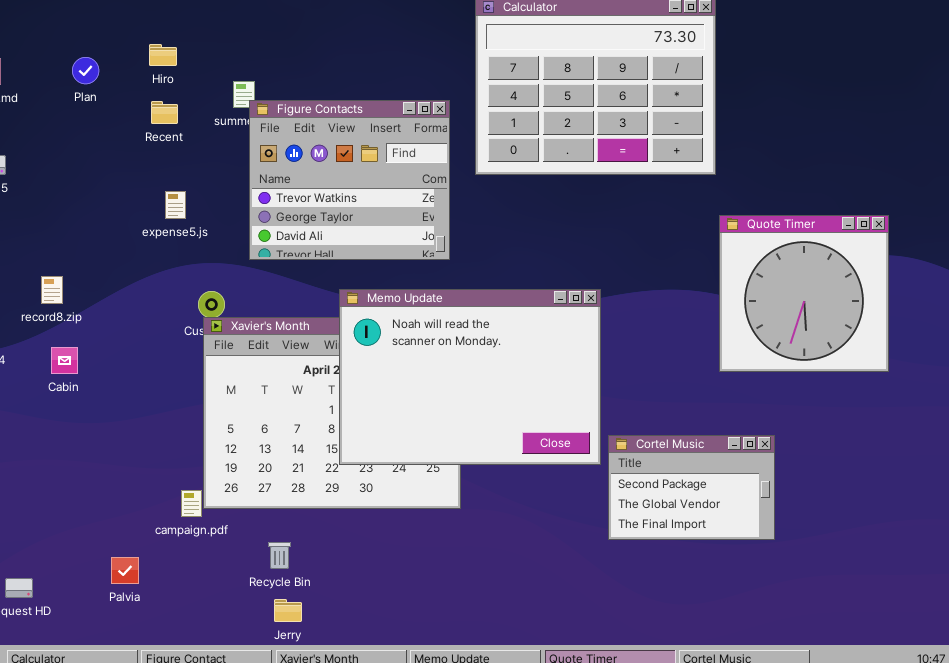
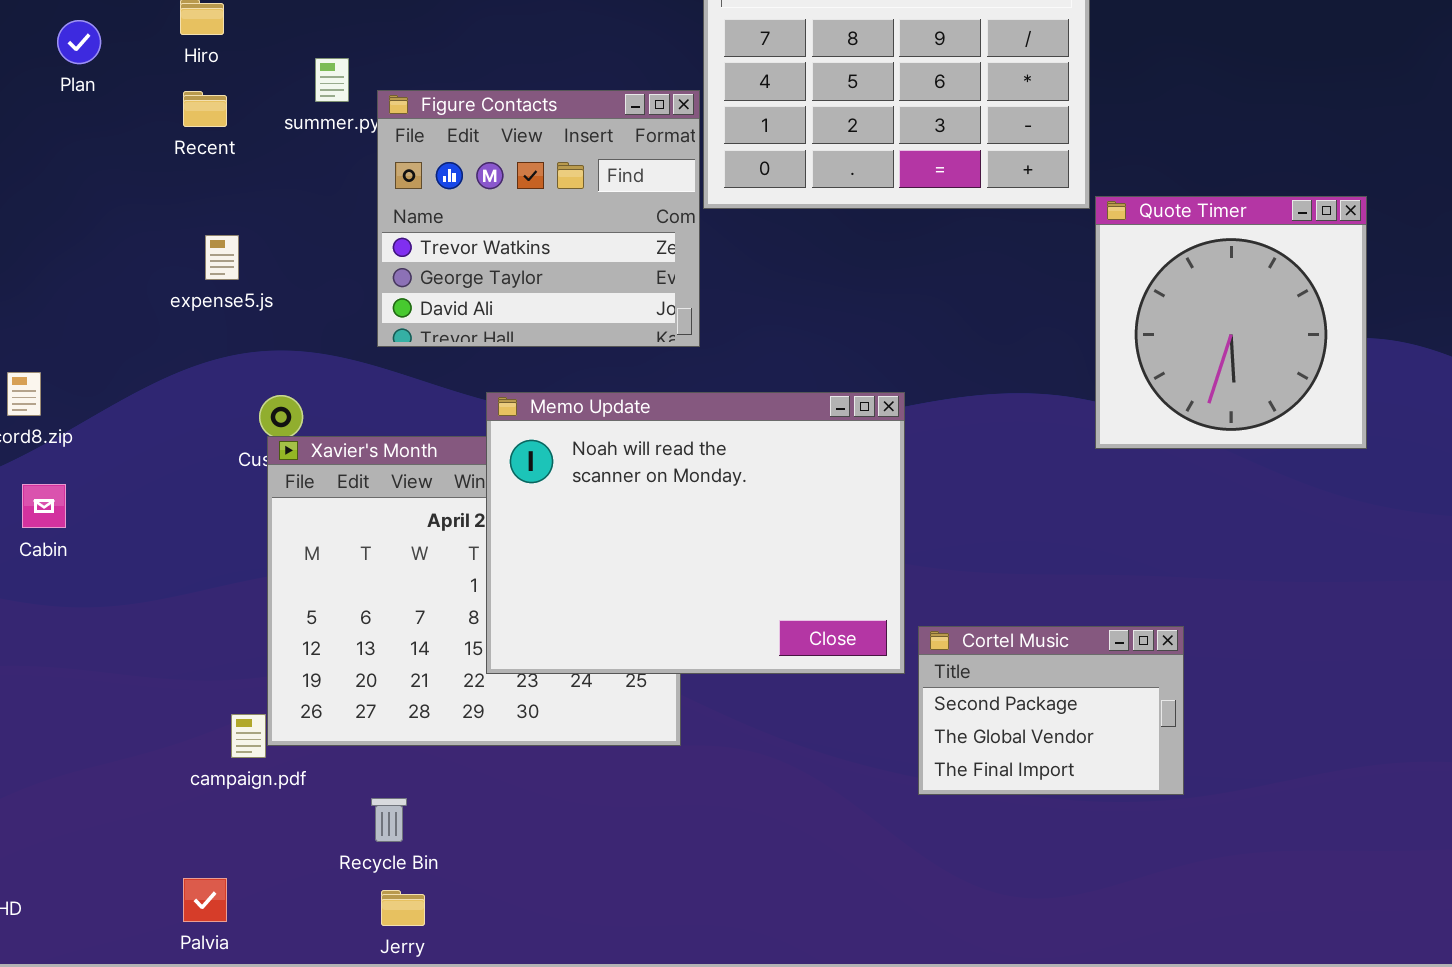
Figure Contacts: [249,100,450,260] -> [377,90,700,347], moved
Quote Timer: [719,215,889,372] -> [1095,196,1367,449], moved
Palvia: [111,557,139,584] -> [183,878,227,922], moved

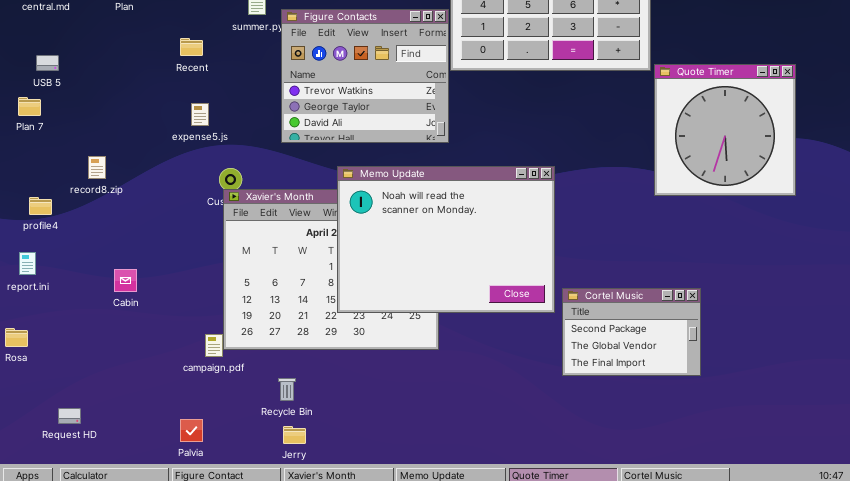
Recent: [183,91,227,127] -> [180,38,203,56], moved
expense5.js: [205,235,239,280] -> [191,103,209,126], moved
Cabin: [22,484,66,528] -> [114,269,137,292], moved

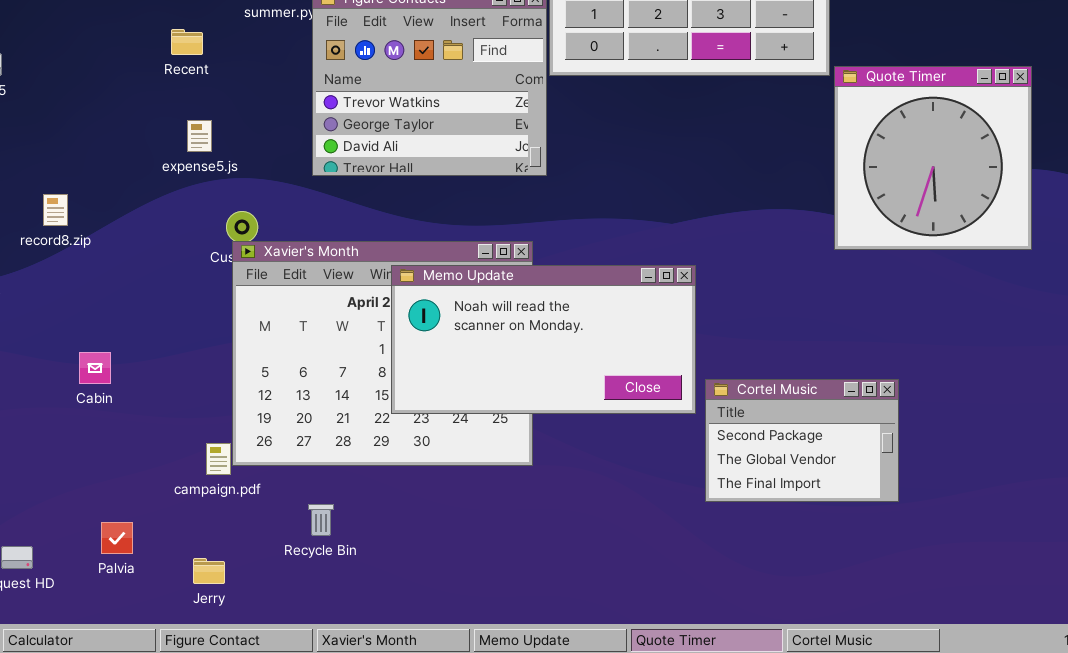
Memo Update: [337,166,555,313] -> [391,265,696,414], resized
Palvia: [180,419,203,442] -> [101,522,133,554], moved
Jerry: [283,426,306,444] -> [193,558,225,584], moved

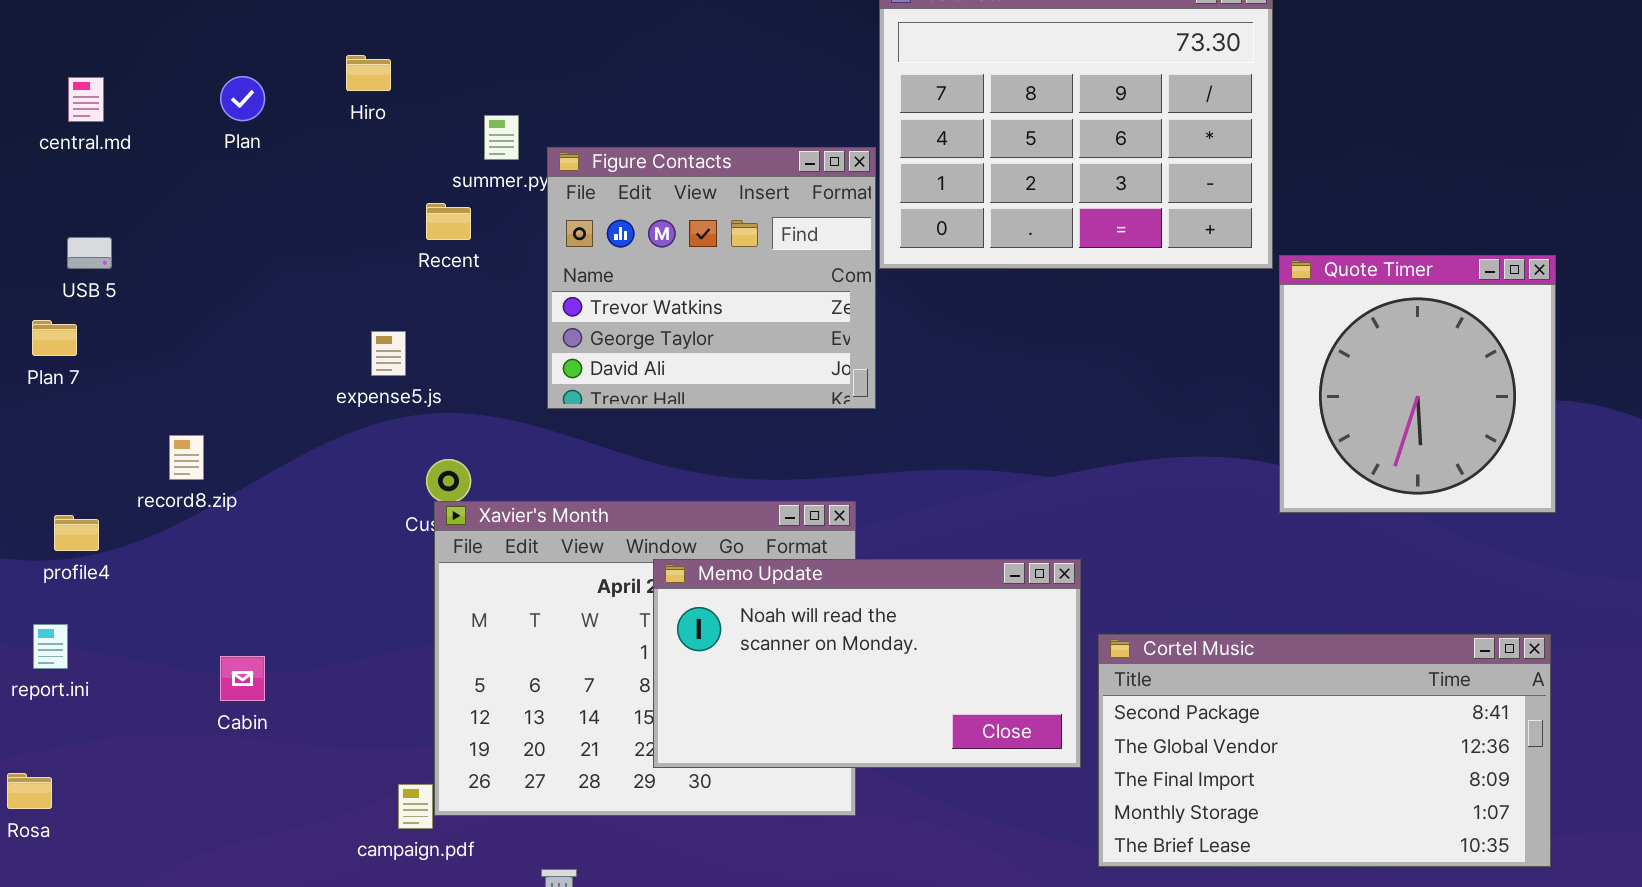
Recent: [171,29,203,55] -> [426,203,471,240], moved
Memo Update: [391,265,696,414] -> [653,559,1081,768], moved
Cortel Music: [705,379,899,502] -> [1098,634,1551,867], resized

